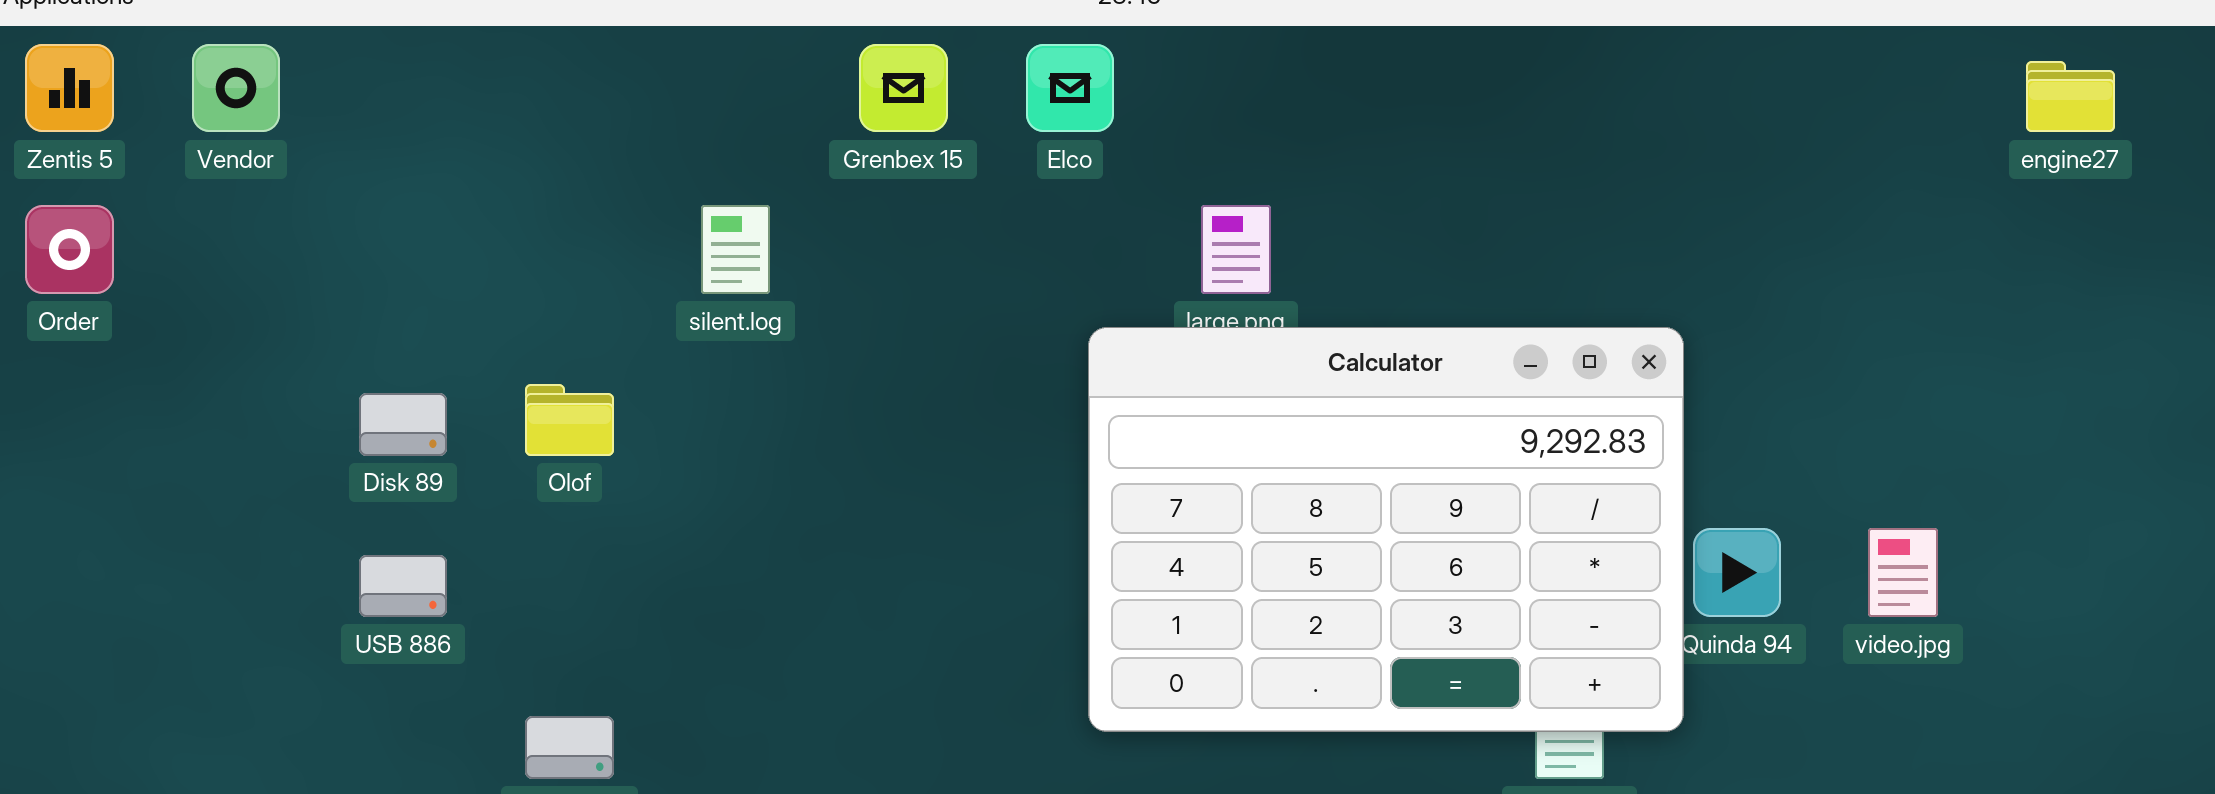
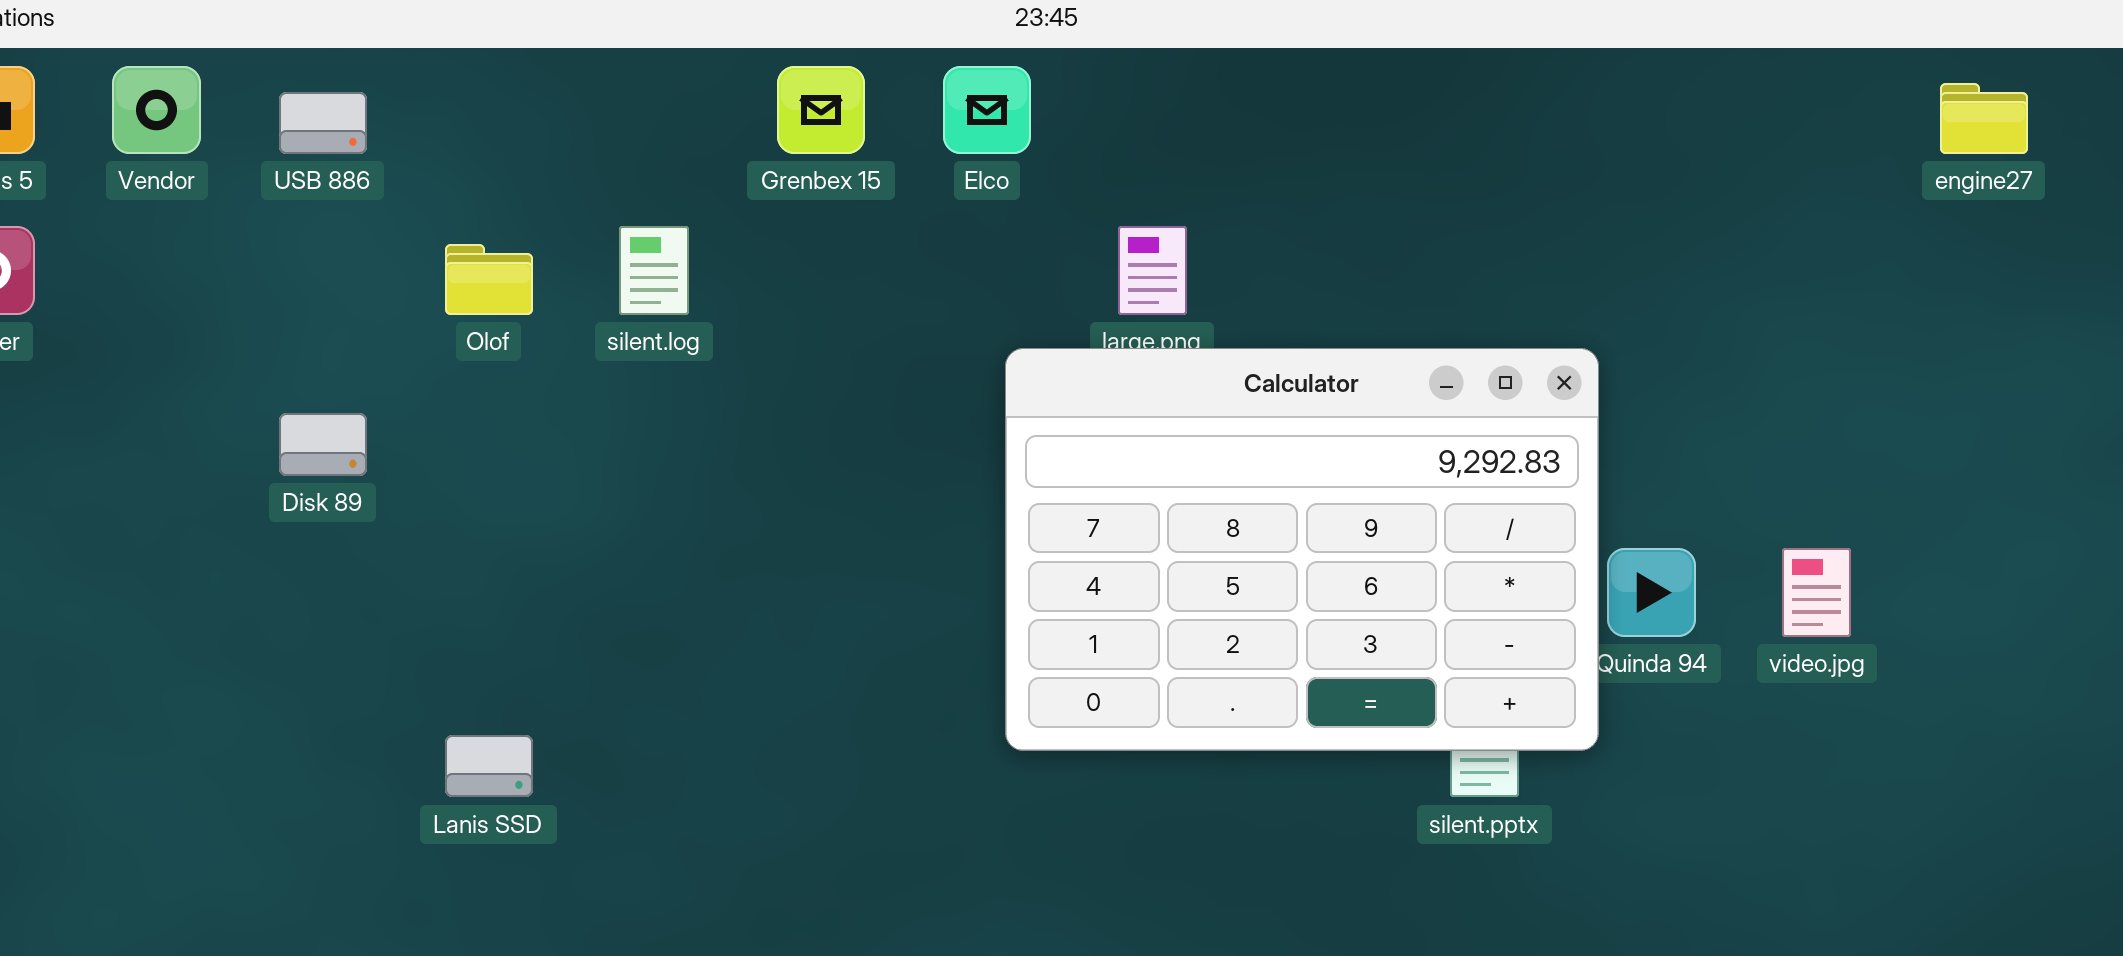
Olof: [525,384,614,456] -> [445,244,533,315], moved
USB 886: [359,555,447,617] -> [279,92,367,154], moved

